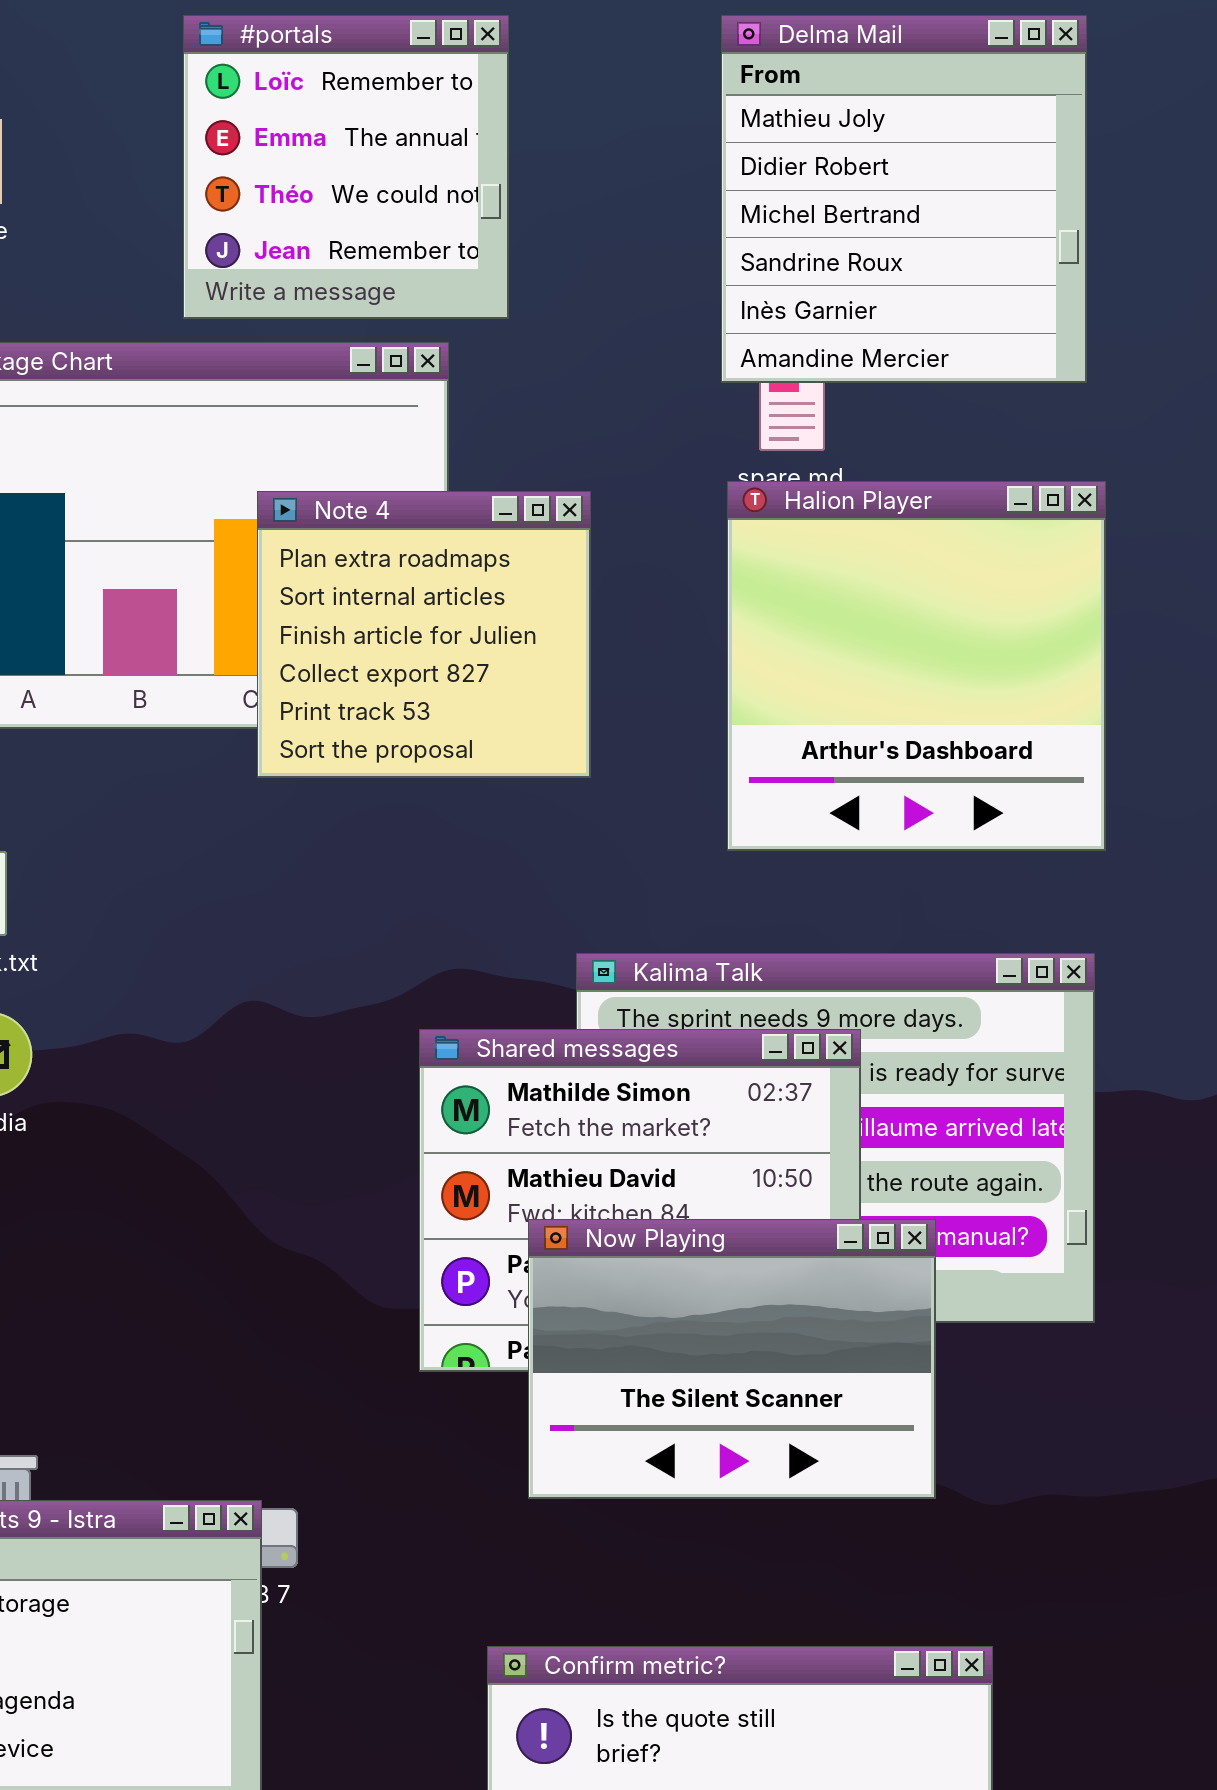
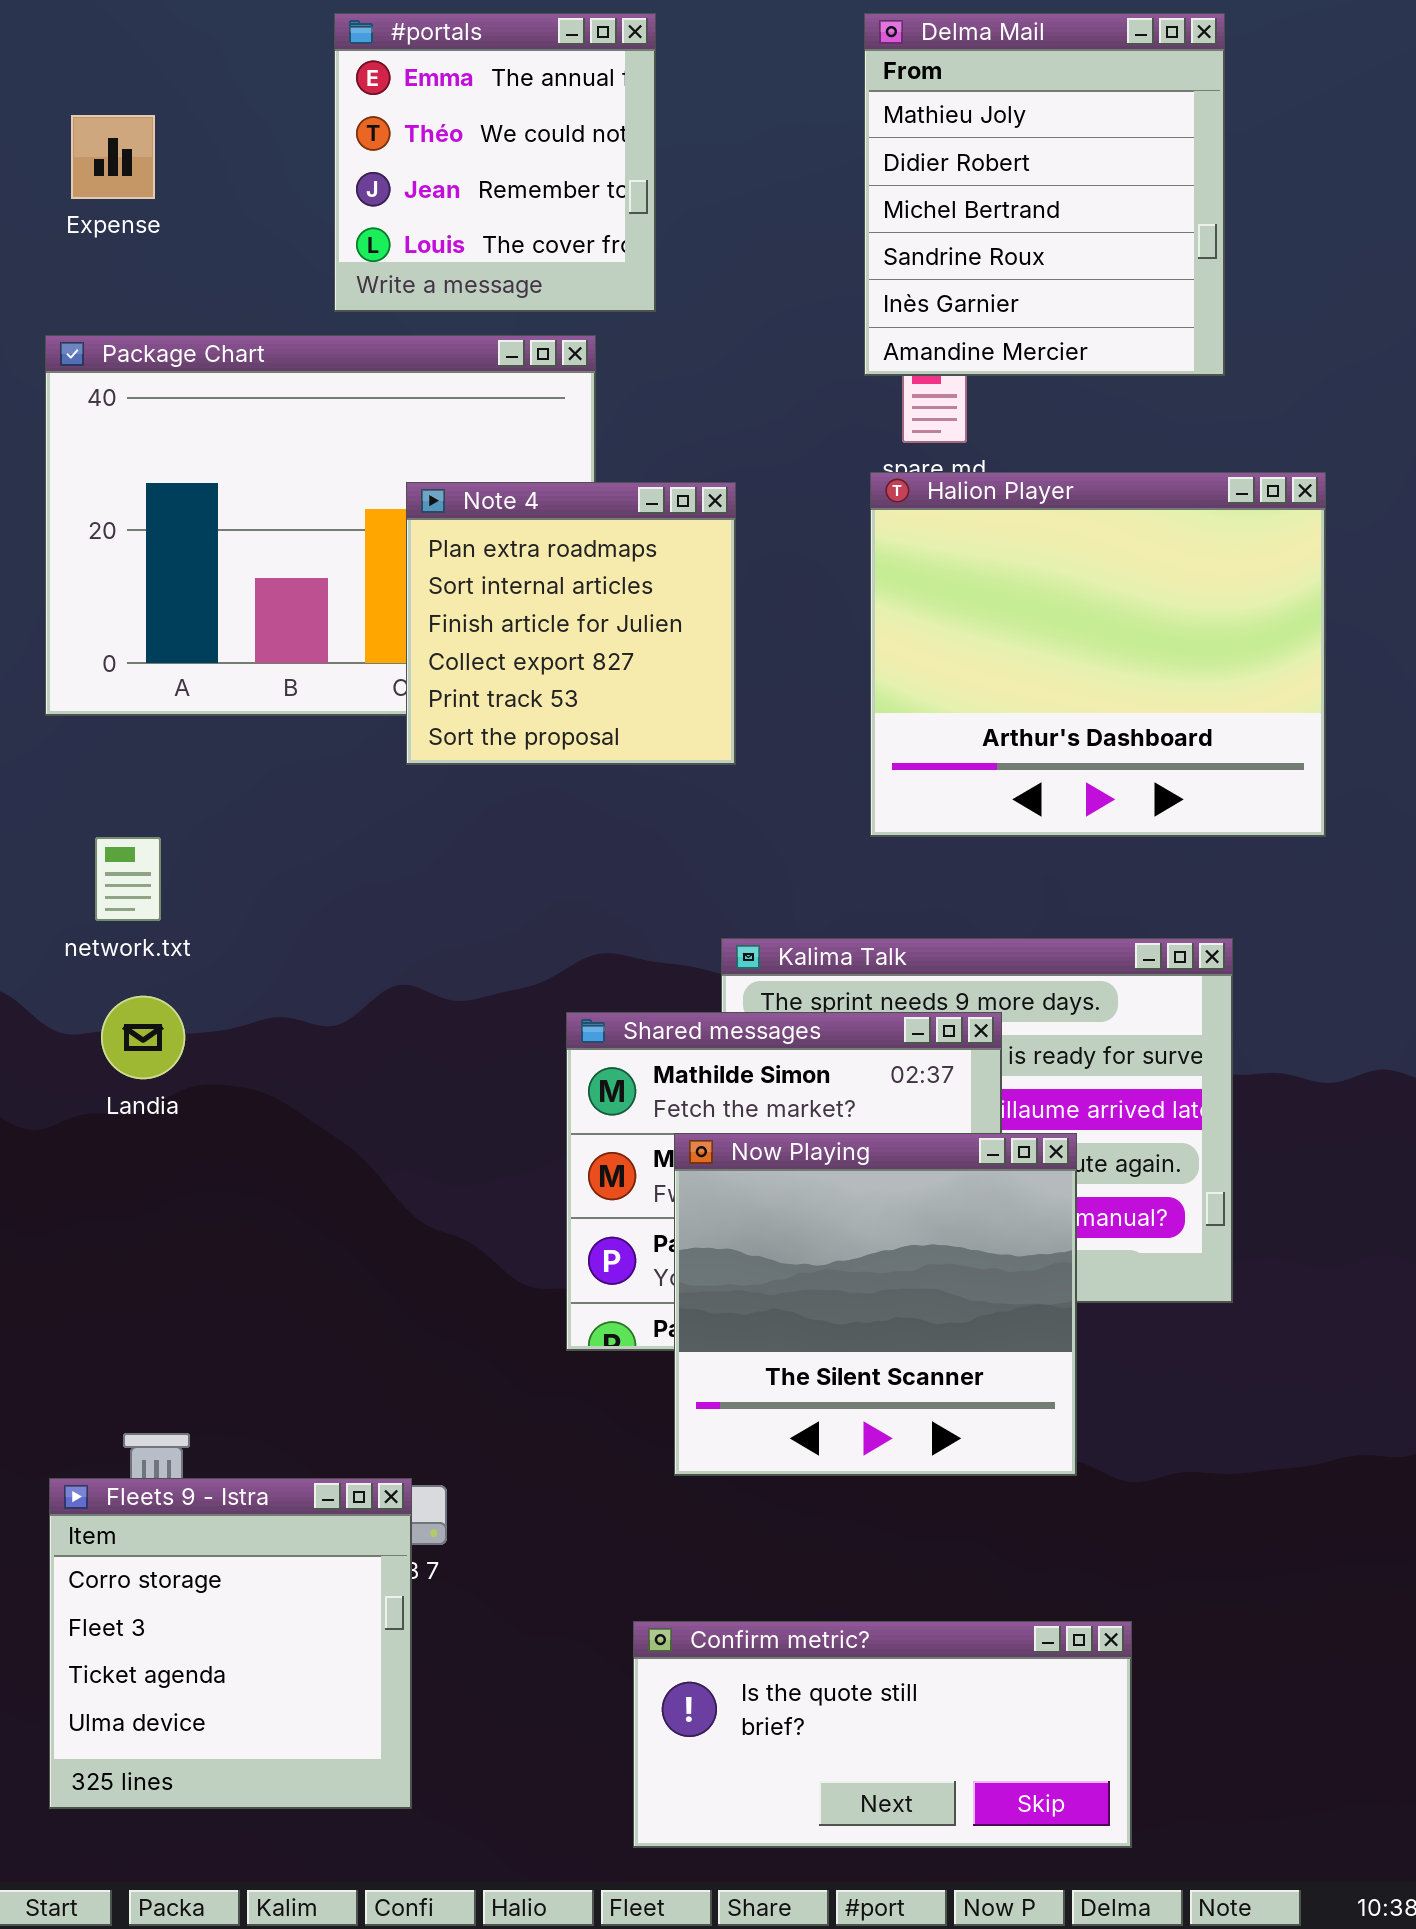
#portals: [183,15,509,319] -> [334,13,656,312], scrolled down 1 row
Halion Player: [727,481,1106,851] -> [870,472,1326,837], resized
Now Playing: [528,1219,936,1499] -> [674,1133,1077,1476], resized

